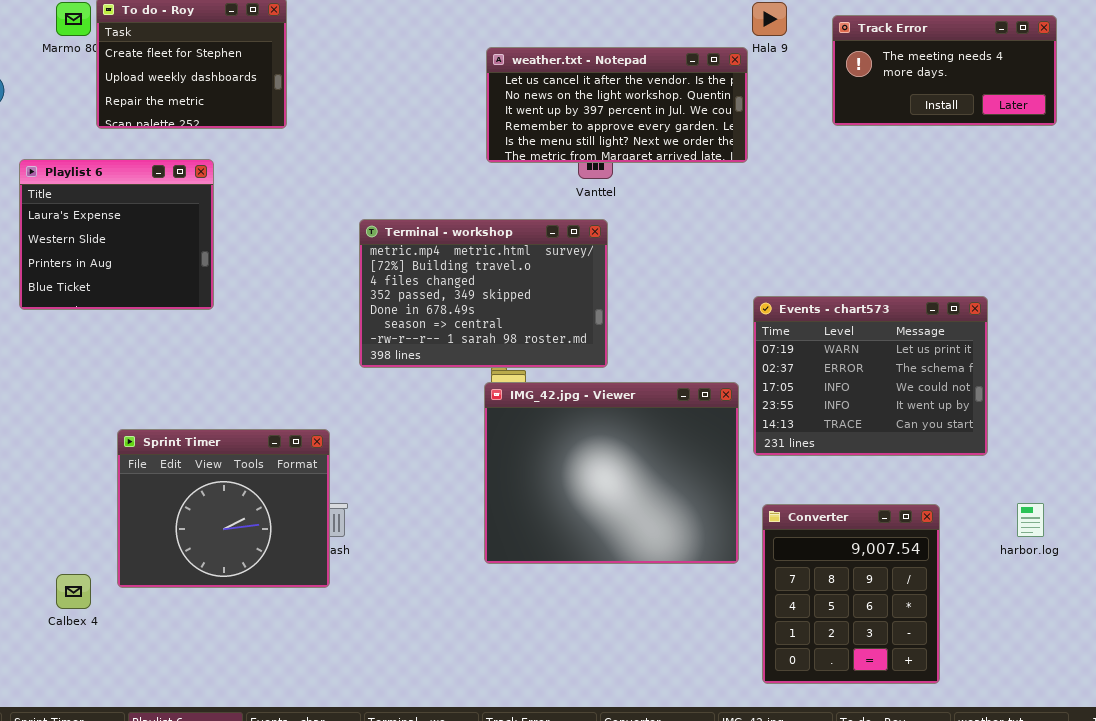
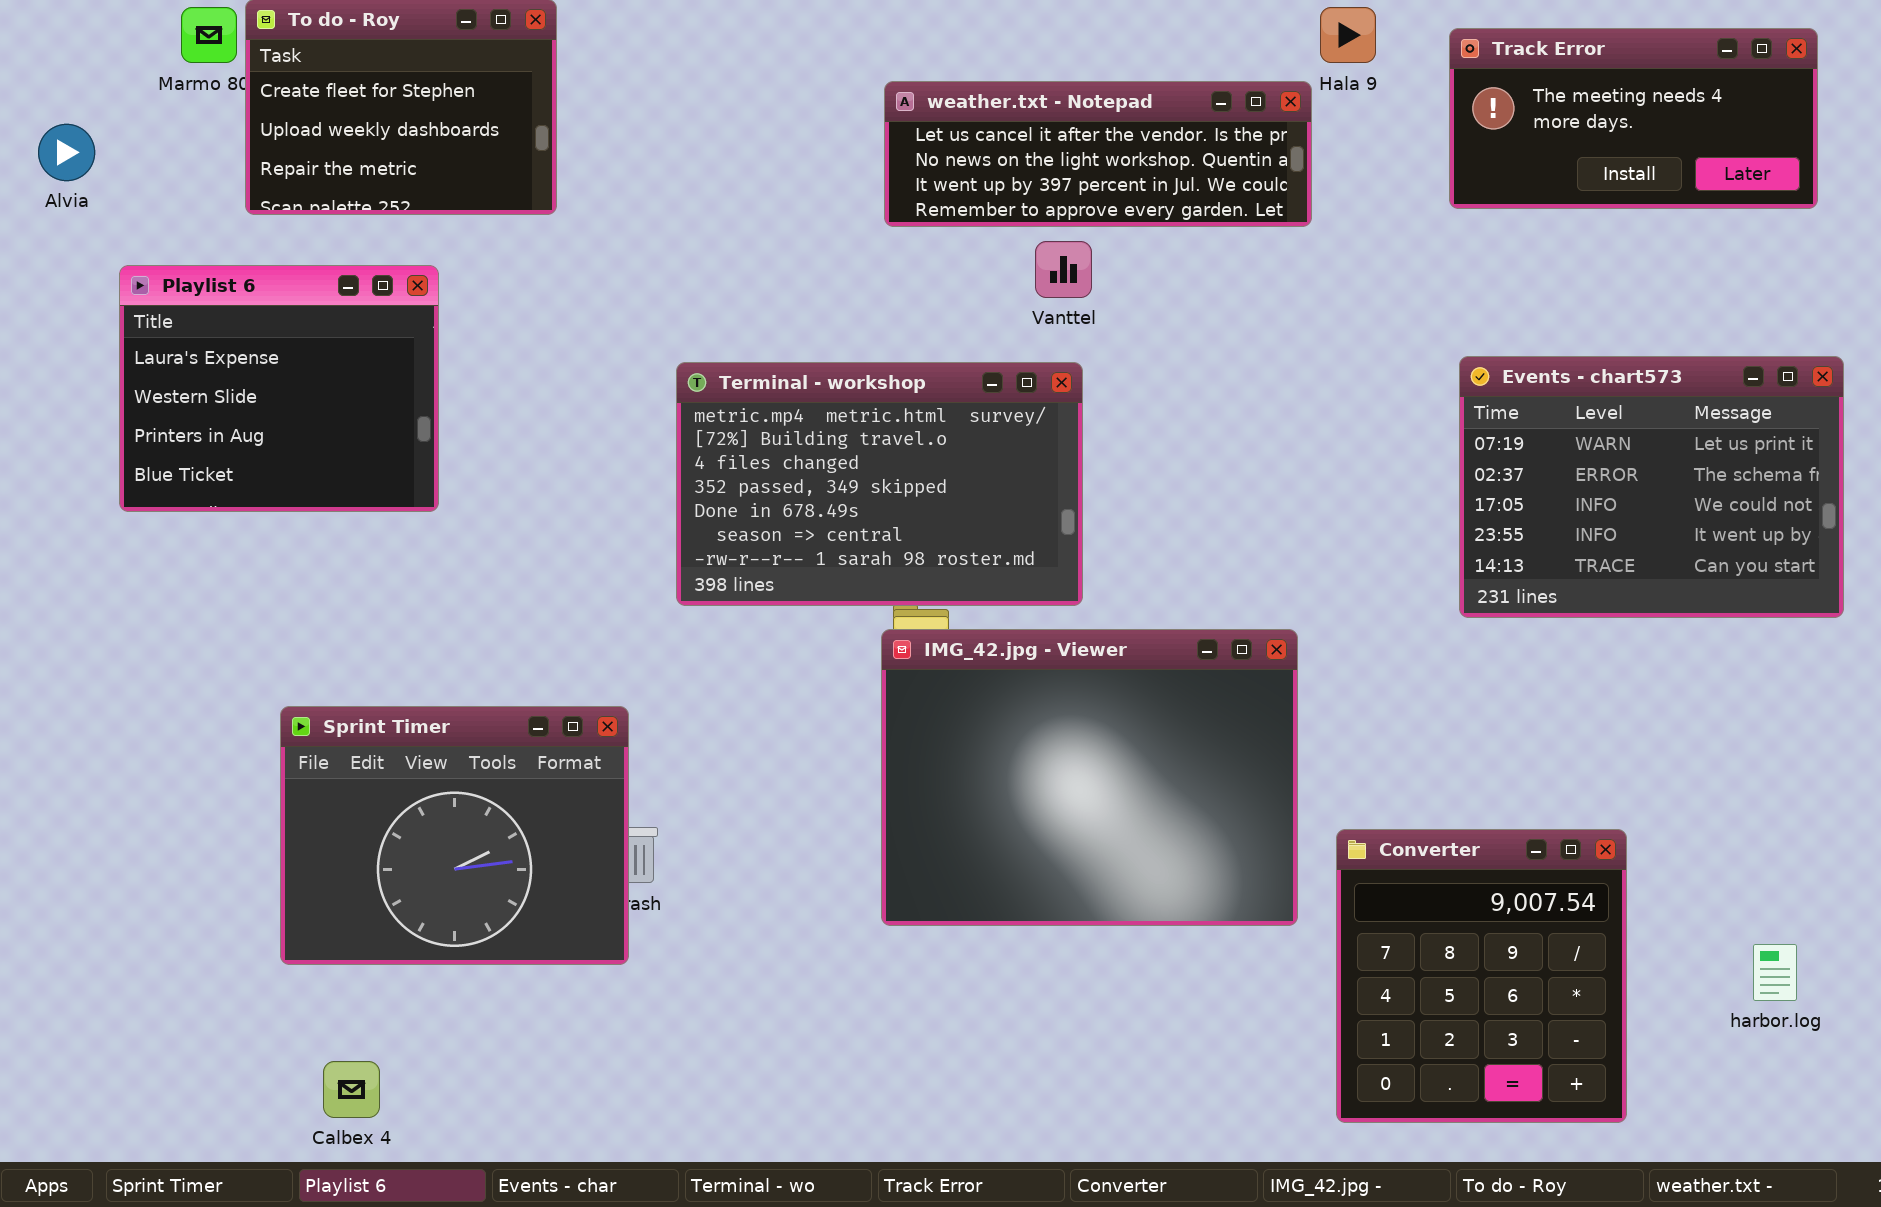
weather.txt - Notepad: [486,47,748,163] -> [884,81,1312,227], resized
Events - chart573: [753,296,988,456] -> [1459,356,1844,618], moved
harbor.log: [1017,503,1044,537] -> [1753,944,1797,1001], moved
Calbex 4: [56,574,91,609] -> [323,1061,380,1118], moved

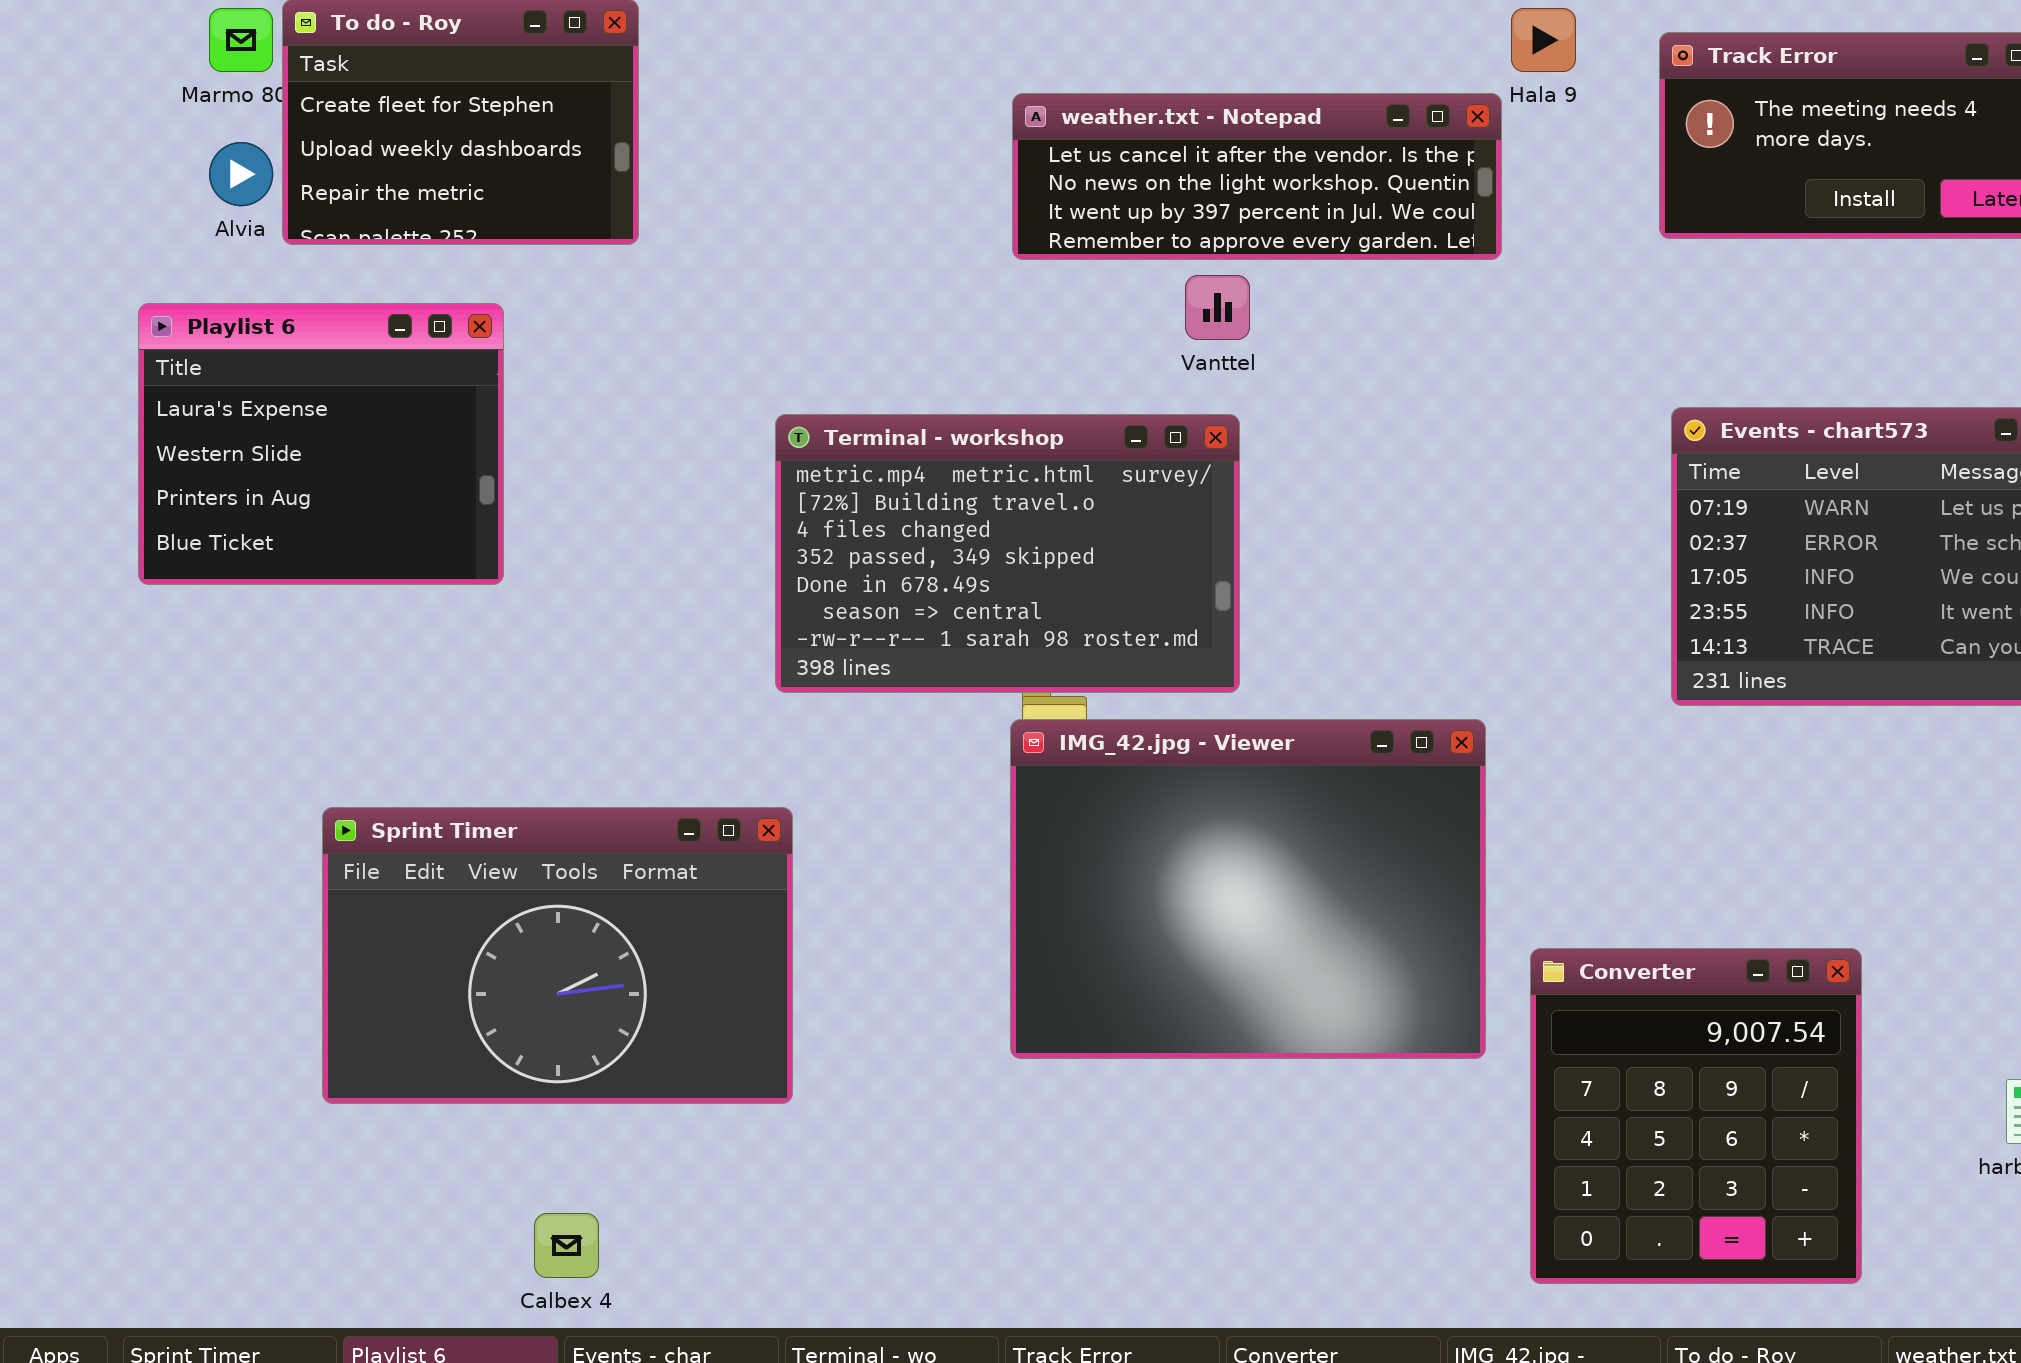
Alvia: [38,124,95,181] -> [209,142,273,206], moved
Sprint Timer: [280,706,629,965] -> [322,807,793,1104], resized
Calbex 4: [323,1061,380,1118] -> [534,1213,599,1278], moved

